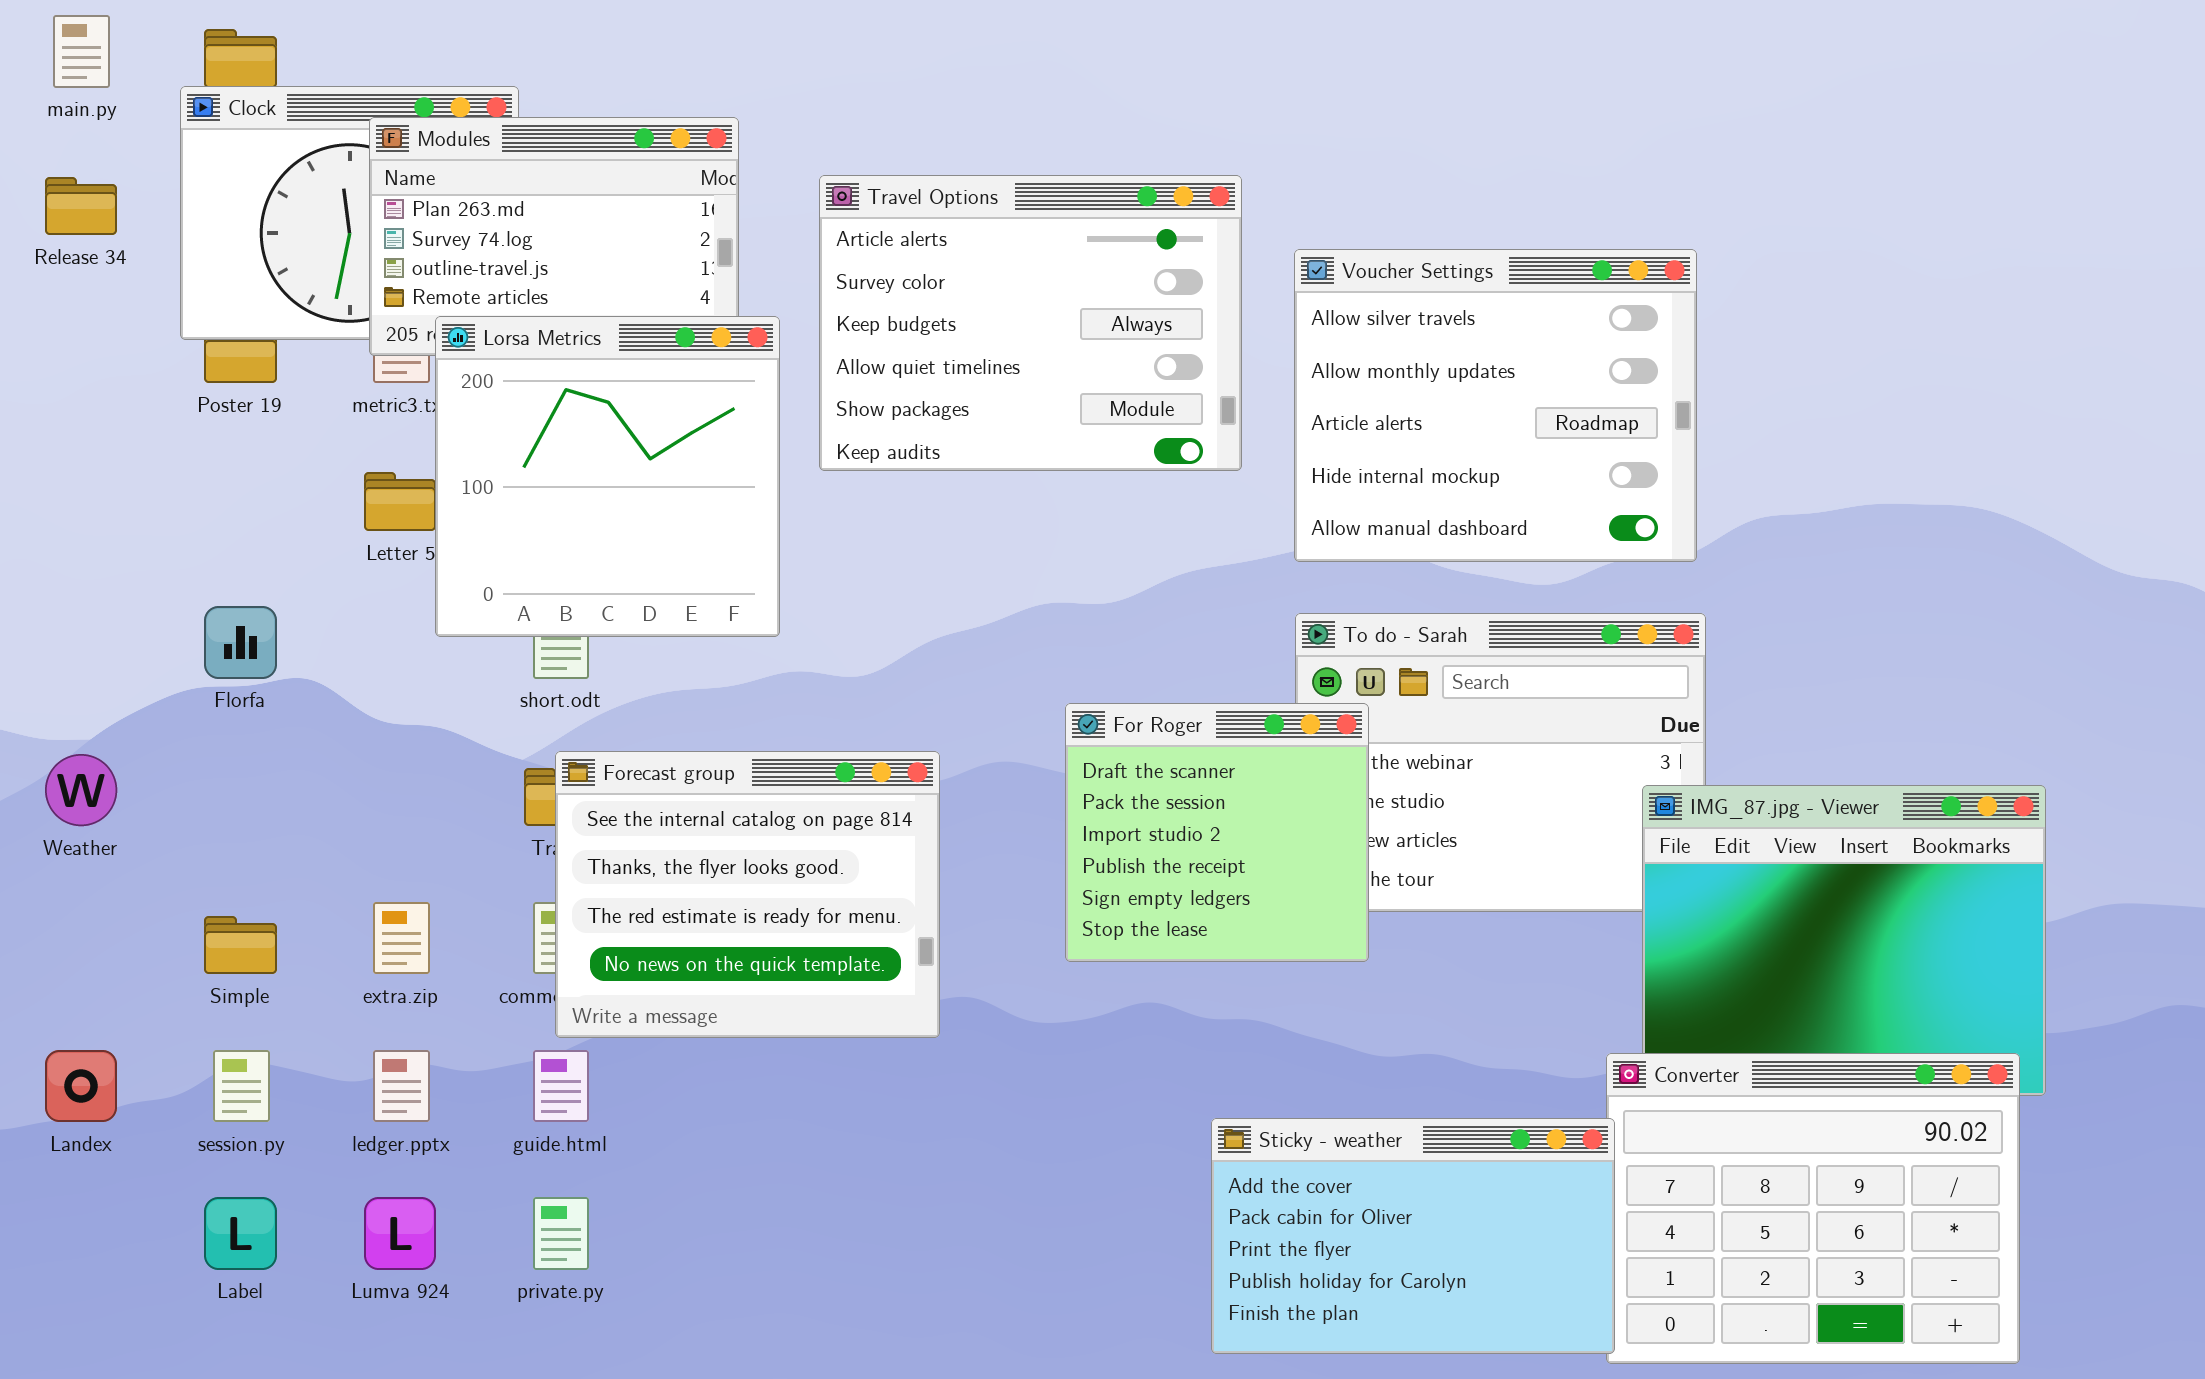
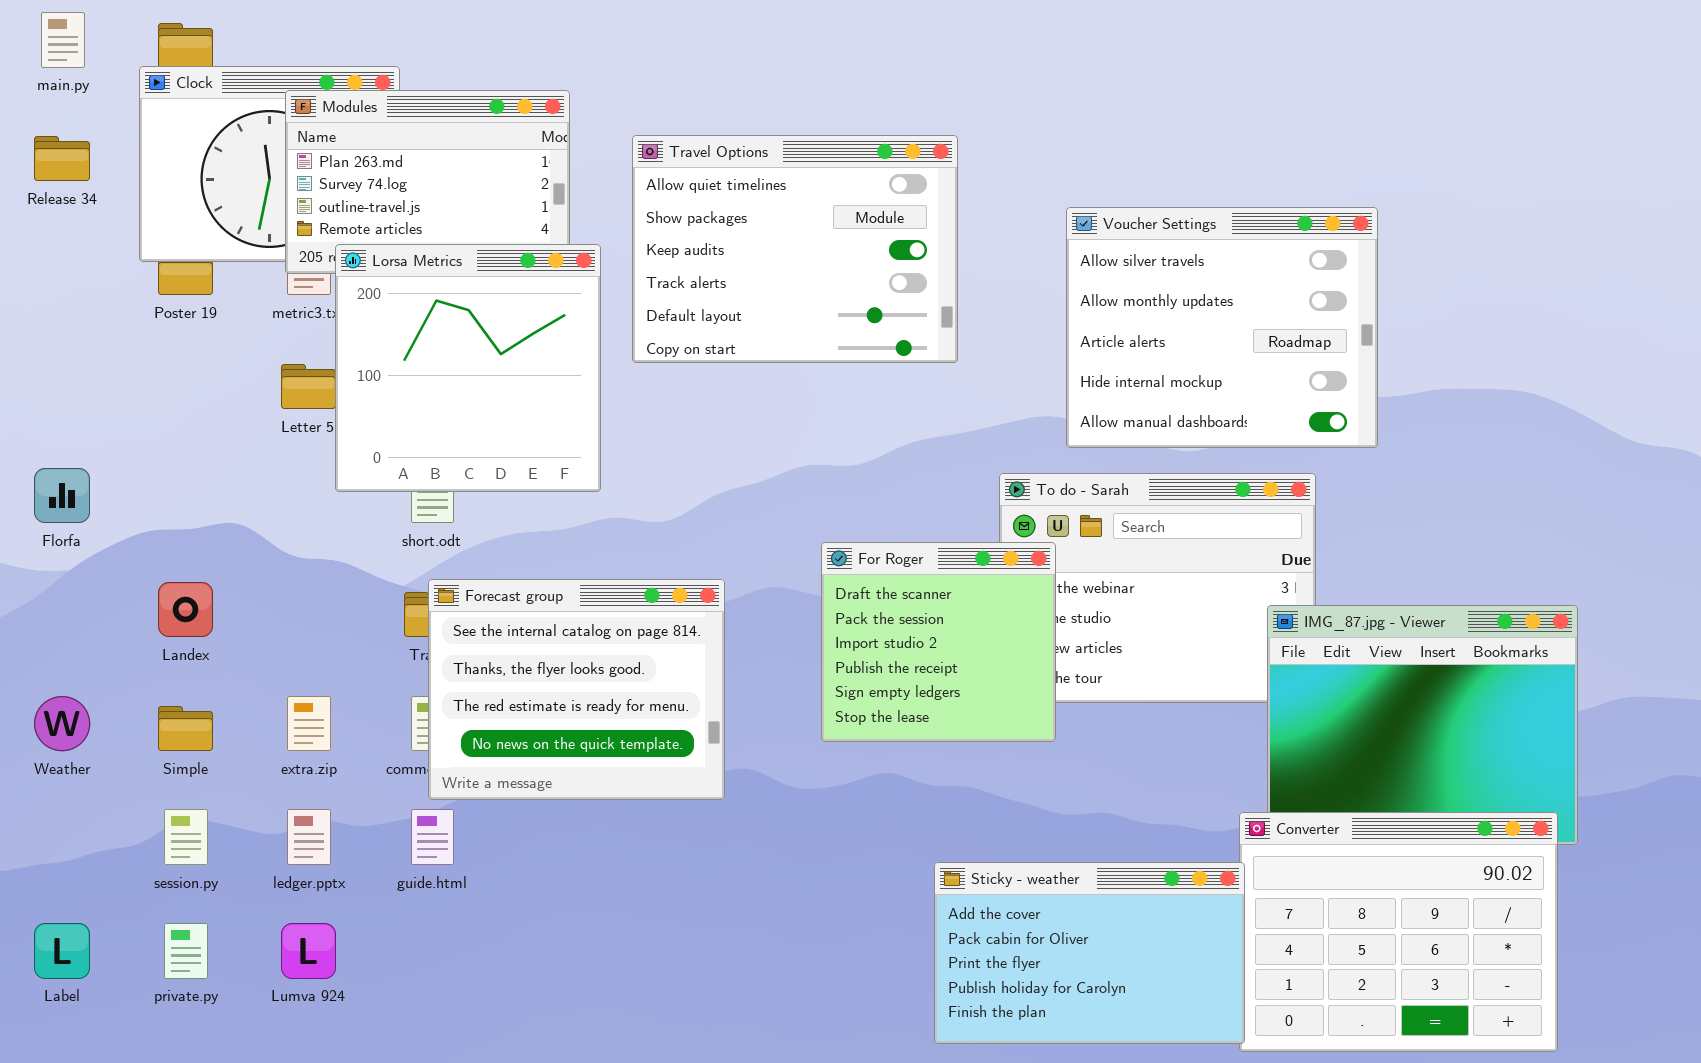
Travel Options: [819,175,1242,471] -> [632,135,958,363], scrolled down 3 rows
Voucher Settings: [1294,249,1697,562] -> [1066,207,1378,448], moved
Florfa: [204,606,277,679] -> [34,468,90,523], moved
Weather: [45,754,117,826] -> [34,696,90,751], moved
Landex: [45,1050,117,1122] -> [158,582,213,637], moved
Label: [204,1197,277,1270] -> [34,923,90,979], moved
private.py: [533,1197,589,1270] -> [164,923,208,979], moved

